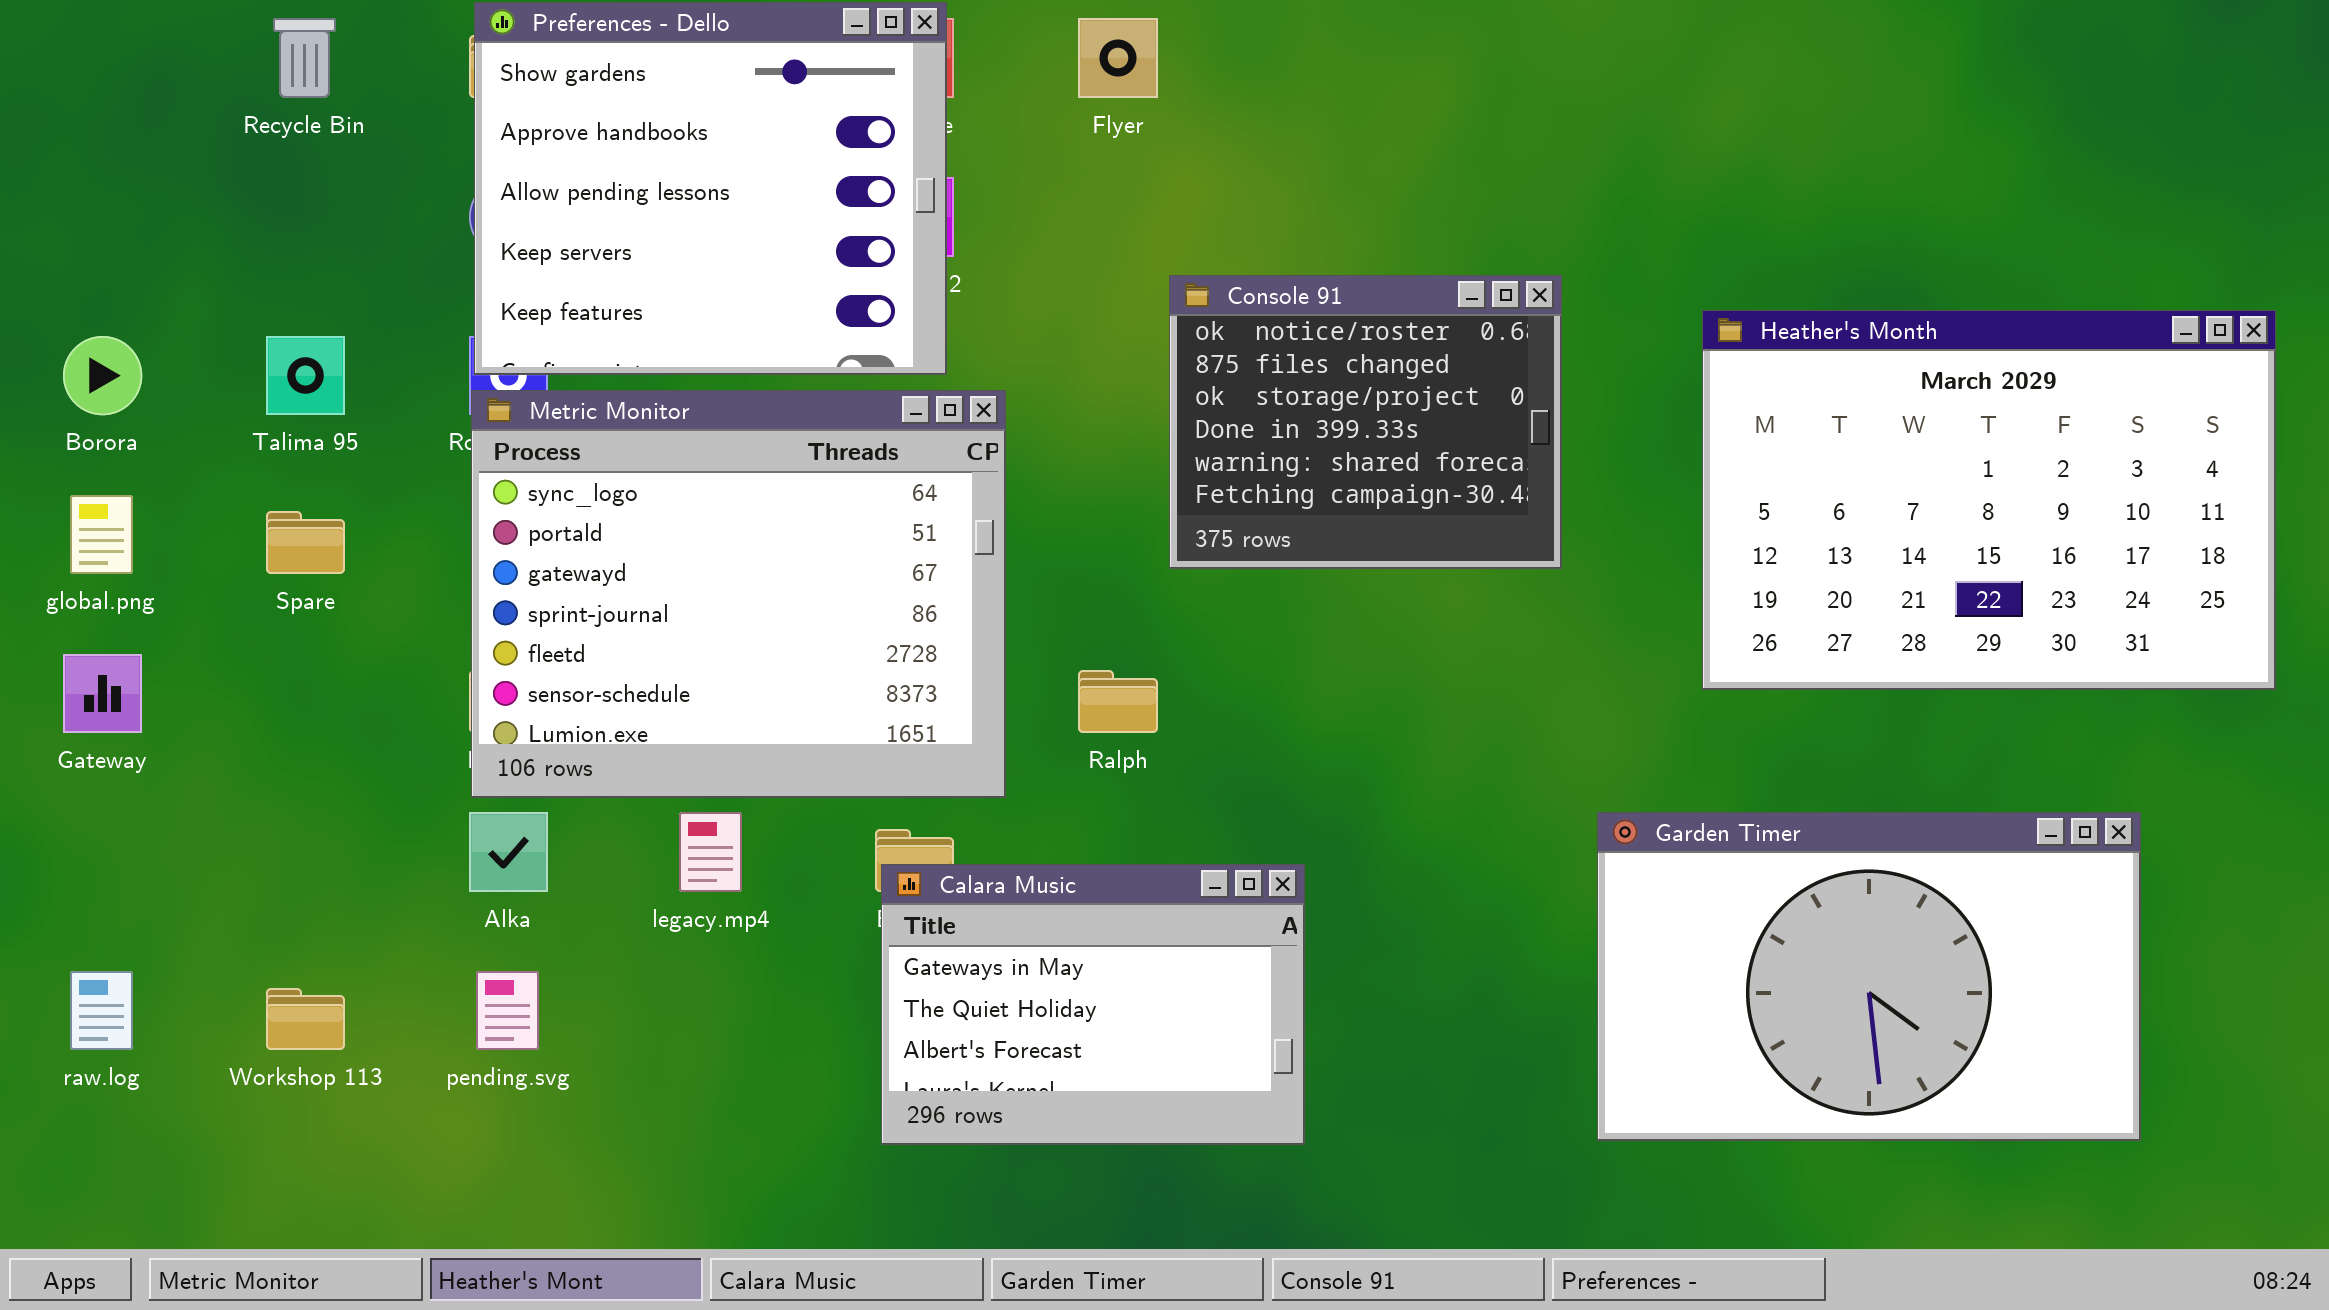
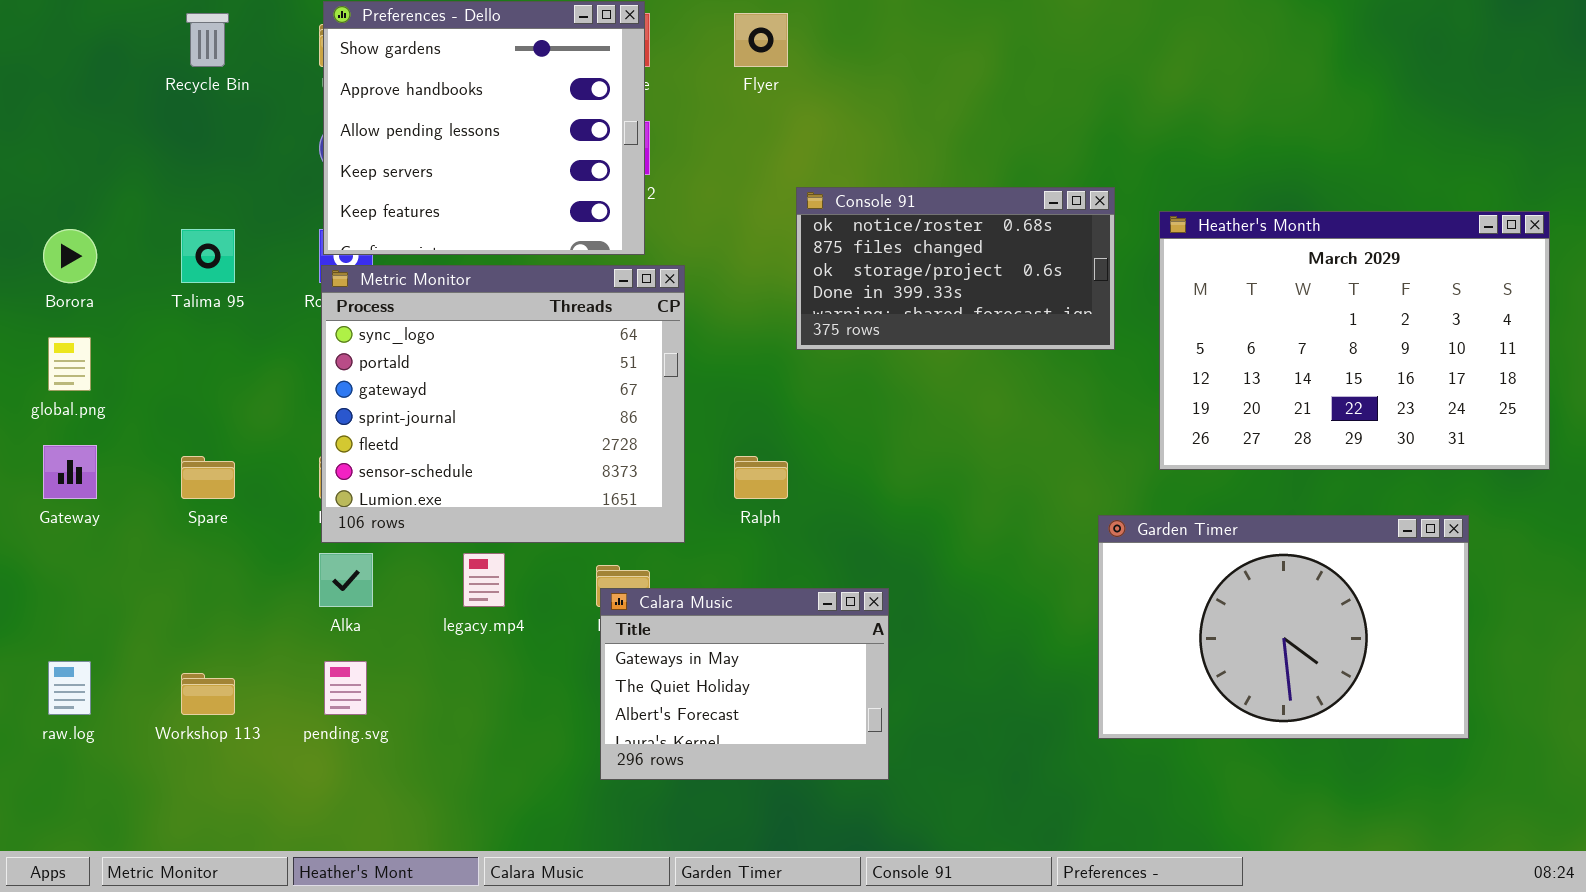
Console 91: [1169,275,1562,569] -> [796,187,1115,350], resized
Spare: [266,511,345,574] -> [181,456,235,499], moved
Garden Timer: [1597,812,2141,1141] -> [1098,515,1469,739], moved

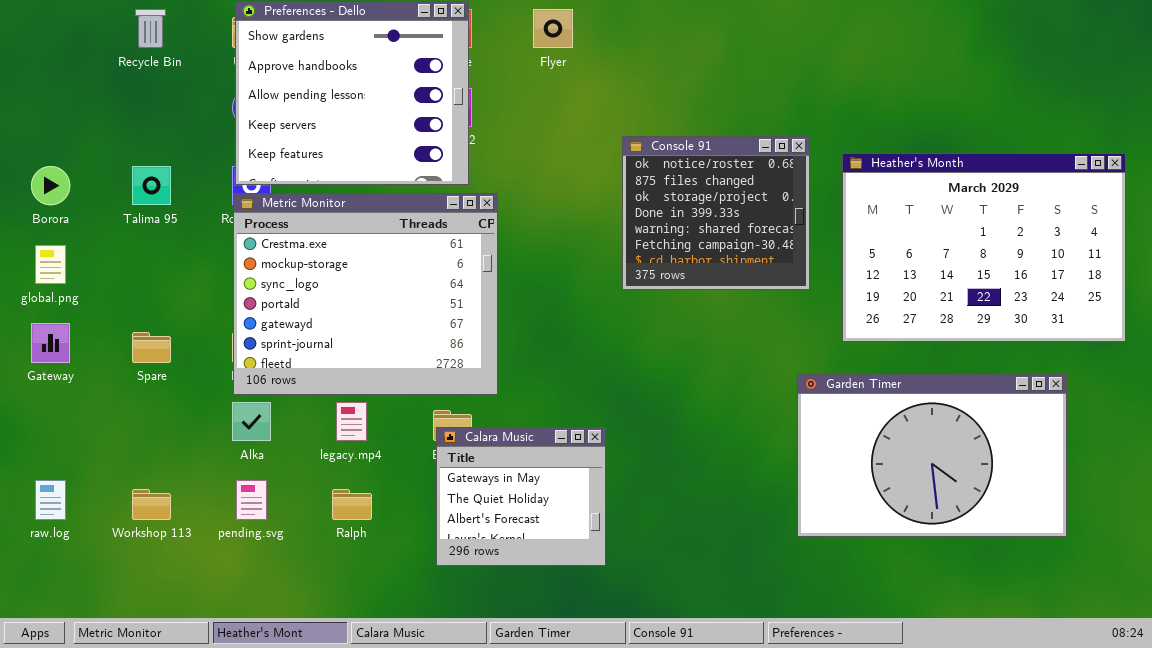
Console 91: [796,187,1115,350] -> [622,136,810,290], resized
Metric Monitor: [321,265,685,543] -> [233,193,498,395], scrolled up 2 rows
Ralph: [734,456,788,499] -> [332,489,372,520], moved
Calara Music: [600,588,889,780] -> [436,427,606,566], resized

